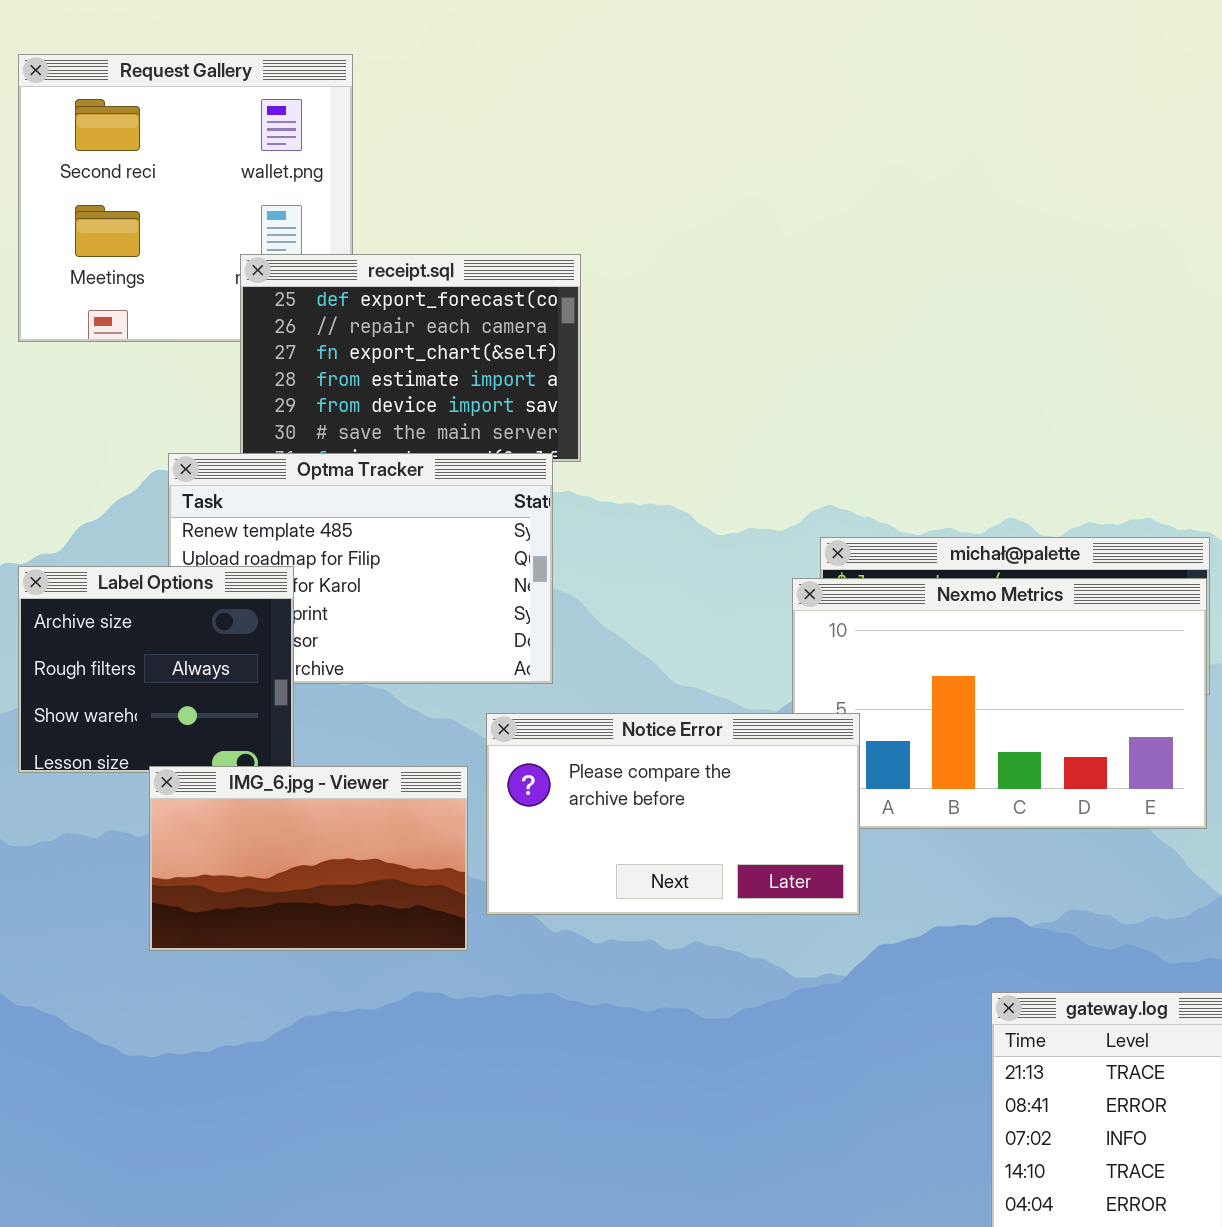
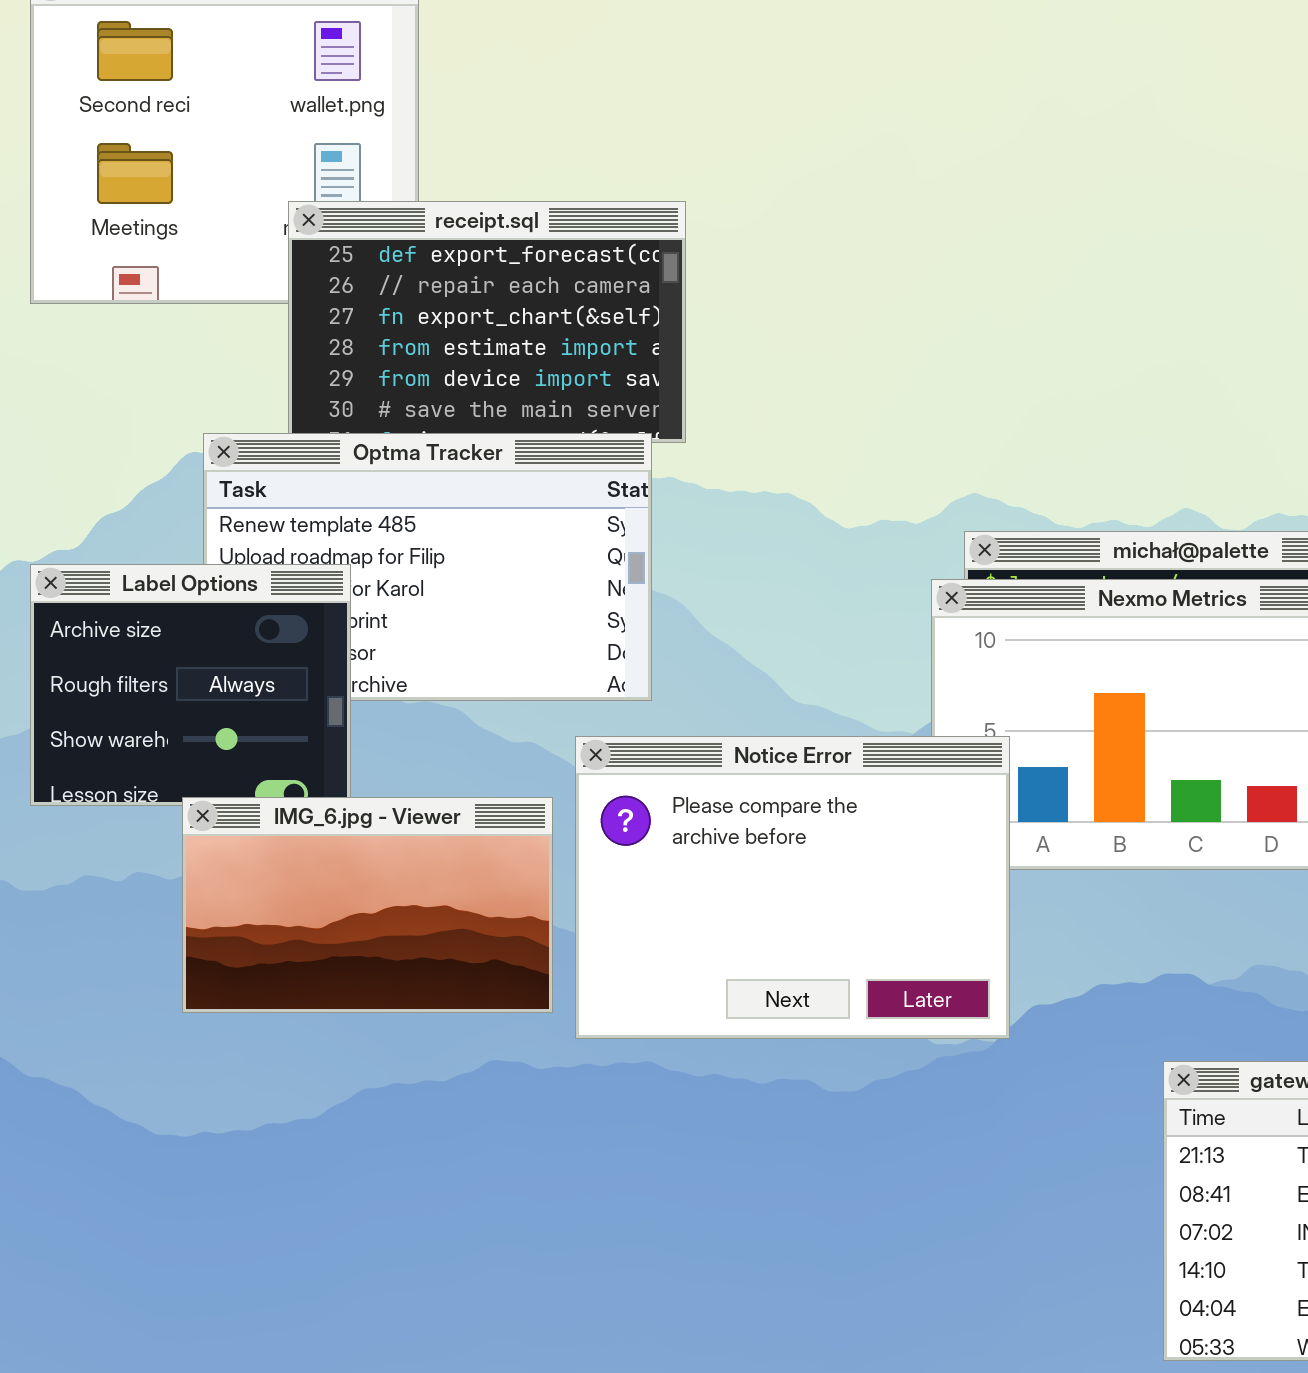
Notice Error: [486,713,860,915] -> [575,736,1010,1039], resized

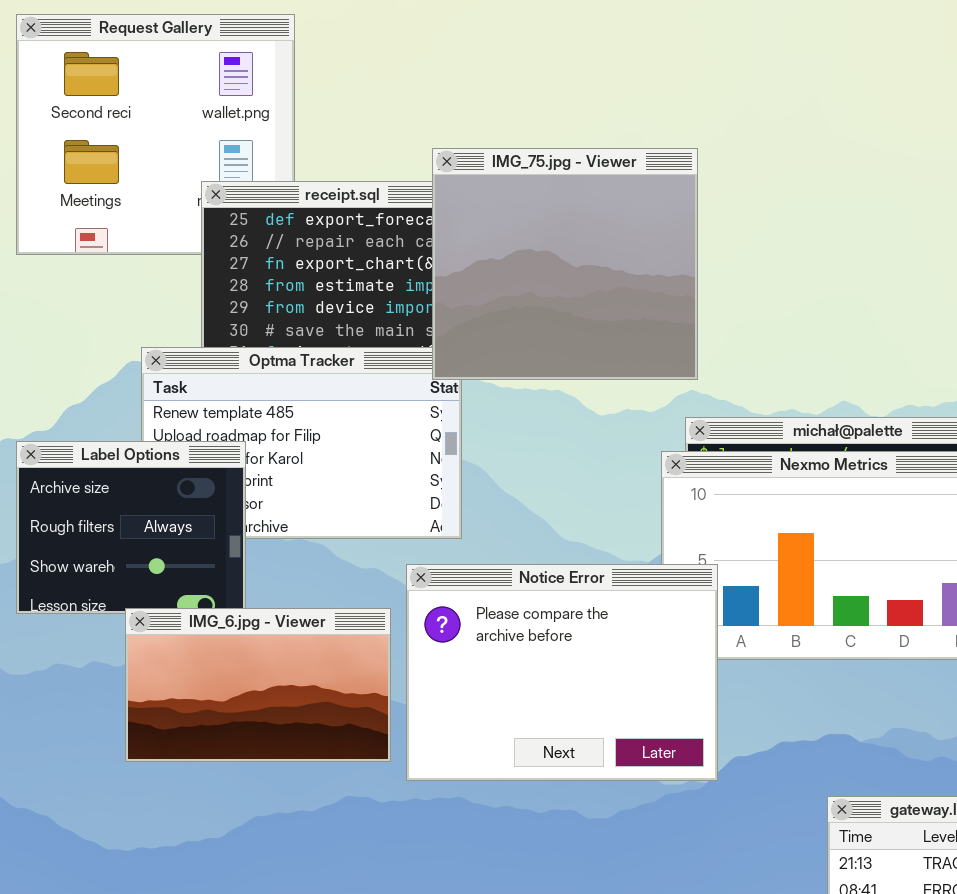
IMG_75.jpg - Viewer: none -> [432,148,698,380], opened

